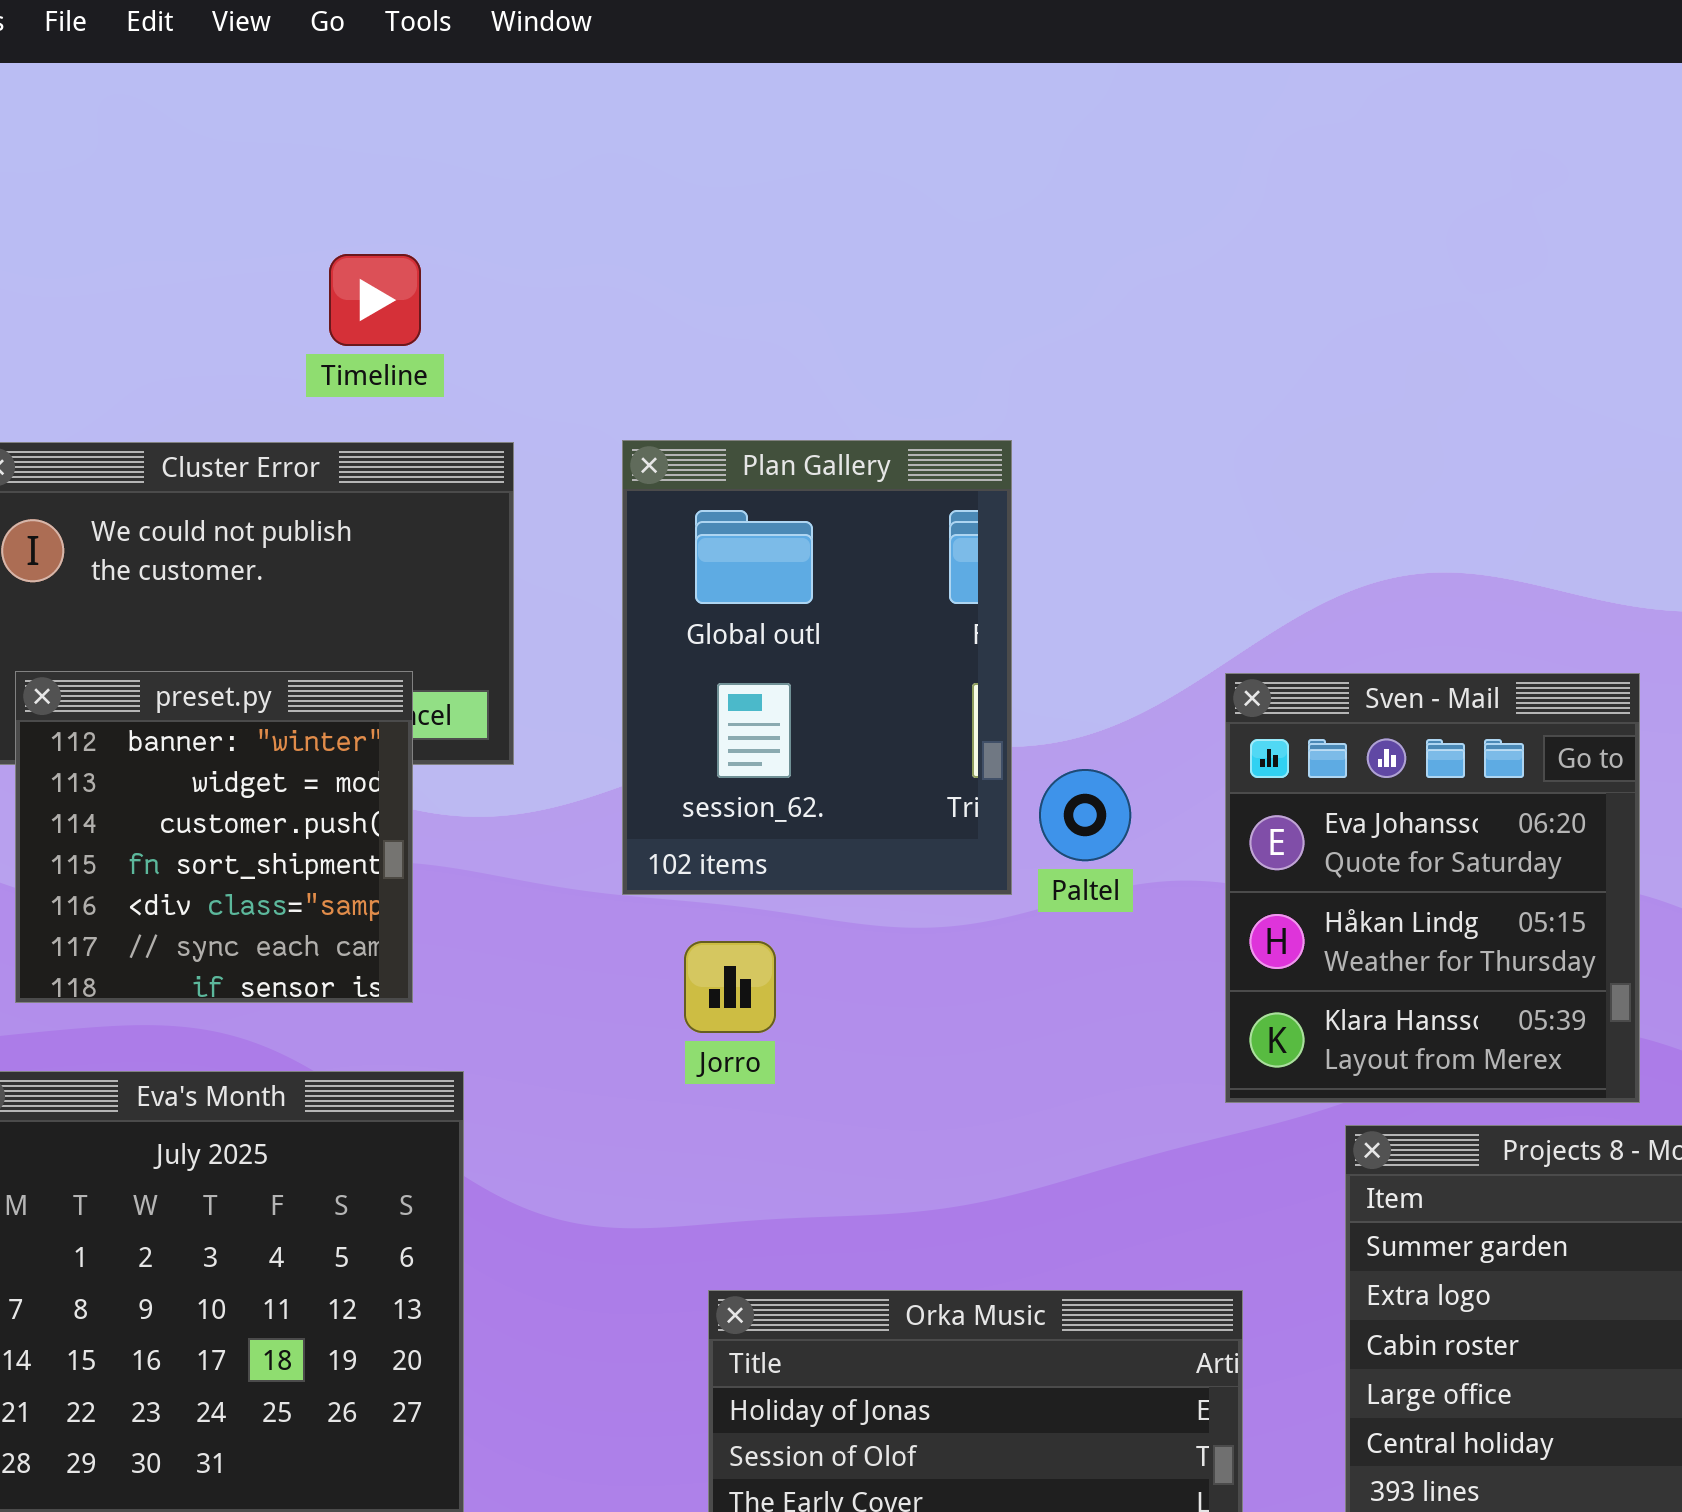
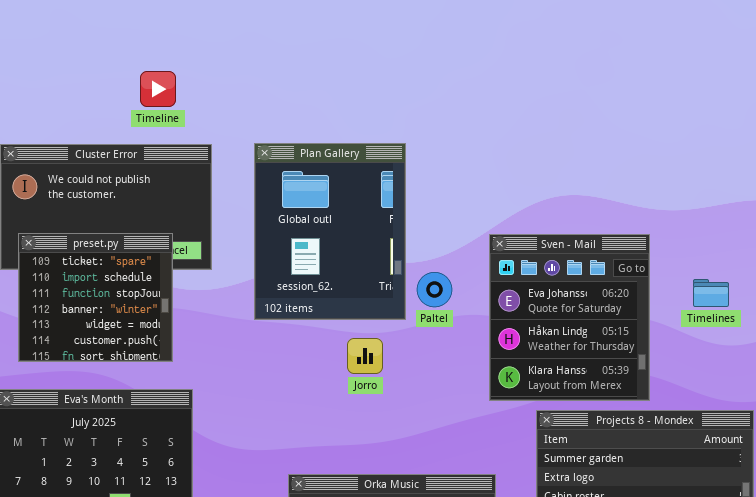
preset.py: [15,671,413,1003] -> [18,233,173,362], scrolled up 3 rows
Jorro: [684,941,776,1033] -> [347,338,383,374], moved

